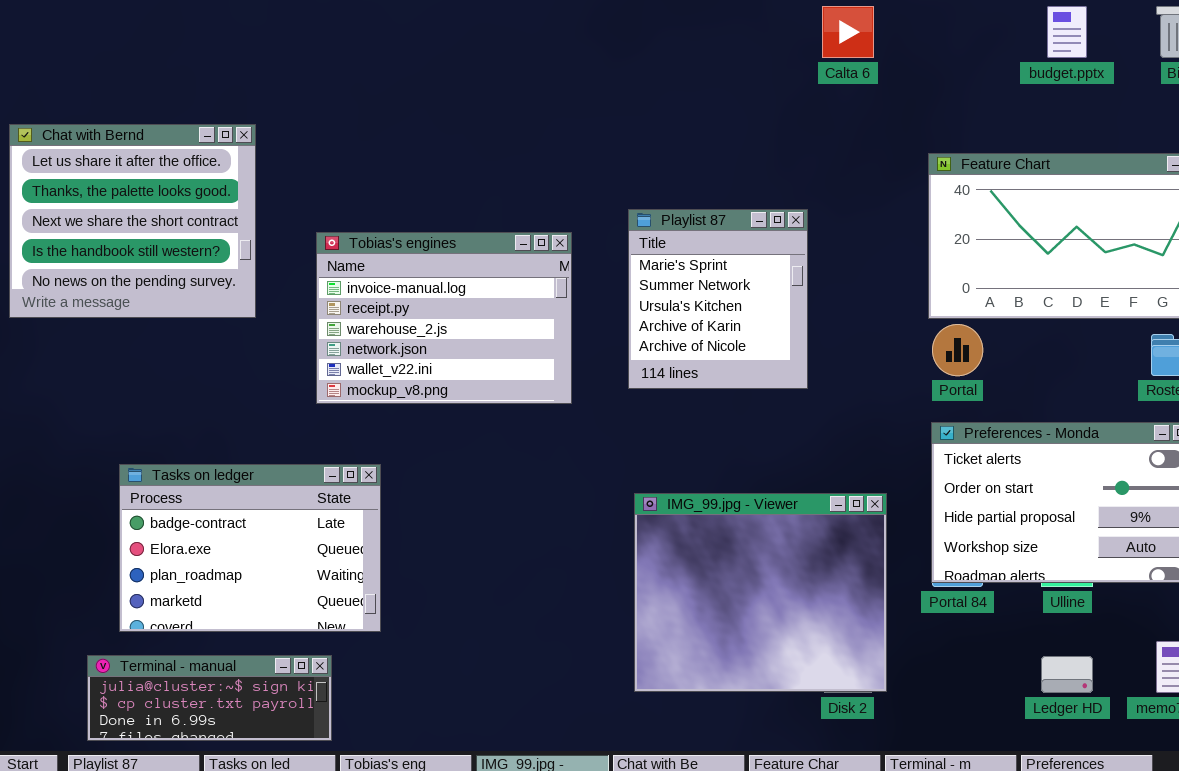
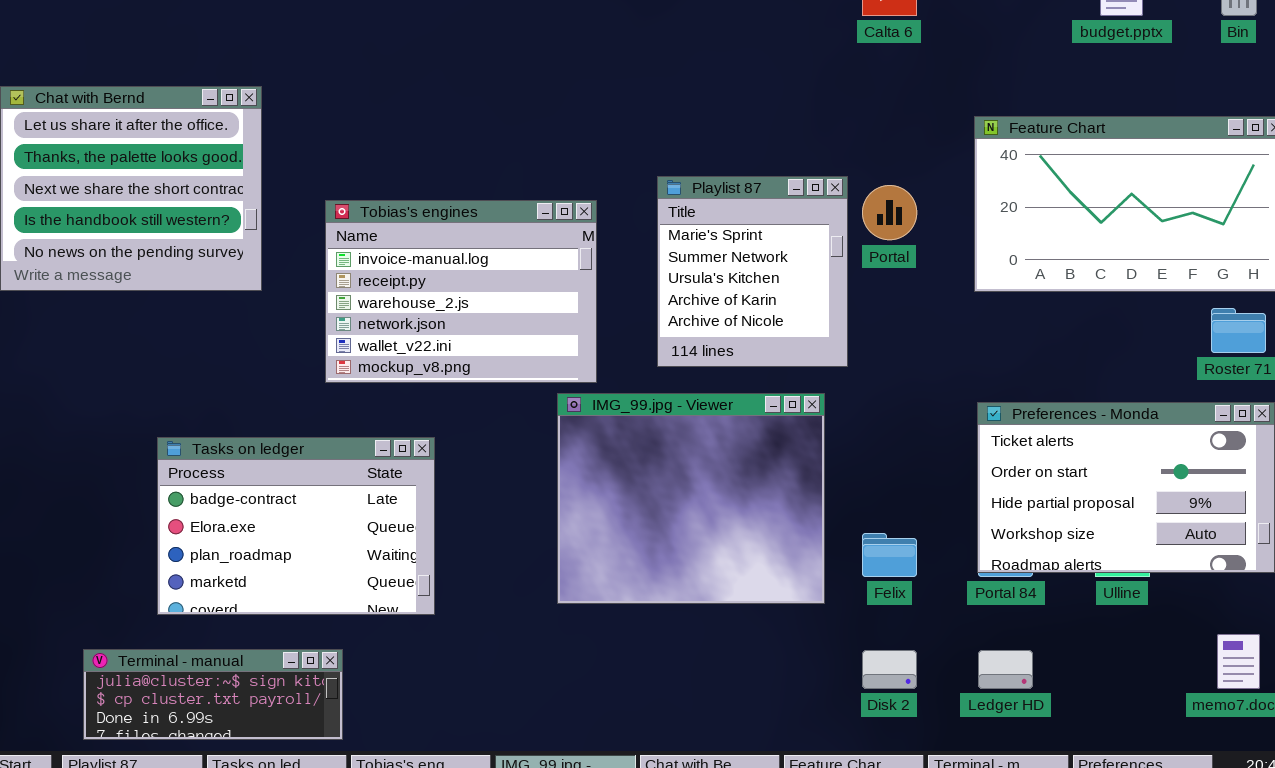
Portal: [932,324,983,376] -> [862,185,917,240], moved
Tasks on ledger: [119,464,381,632] -> [157,437,435,615], moved
IMG_99.jpg - Viewer: [634,493,887,692] -> [557,393,825,604], moved
Ledger HD: [1041,656,1093,693] -> [978,650,1033,689], moved

